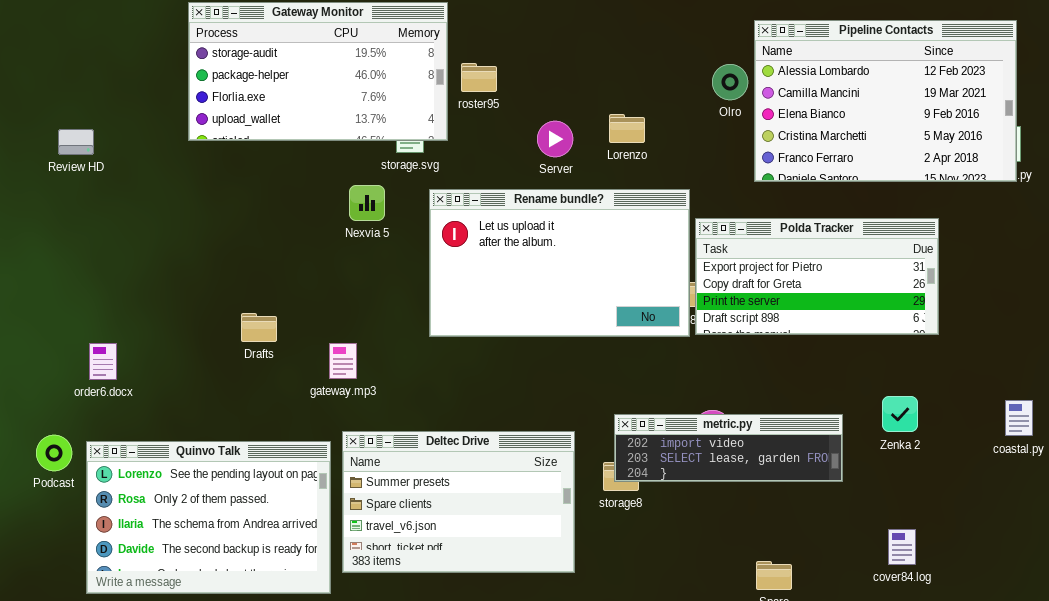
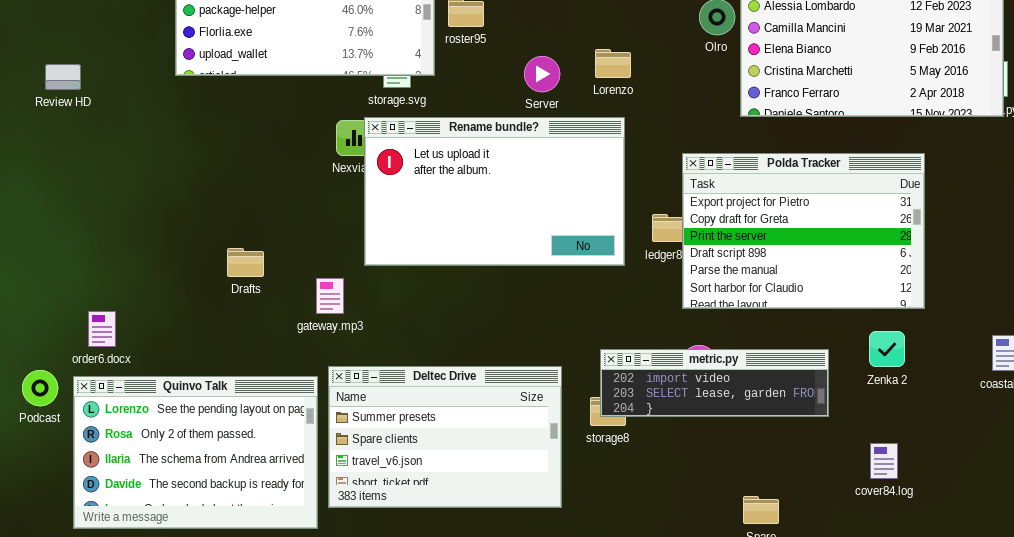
Rename bundle?: [429,189,690,337] -> [364,117,625,266], moved
Polda Tracker: [695,218,939,335] -> [682,153,925,309], resized
order6.docx: [89,343,117,380] -> [88,311,116,347], moved
cover84.log: [888,529,916,565] -> [870,443,898,479], moved

